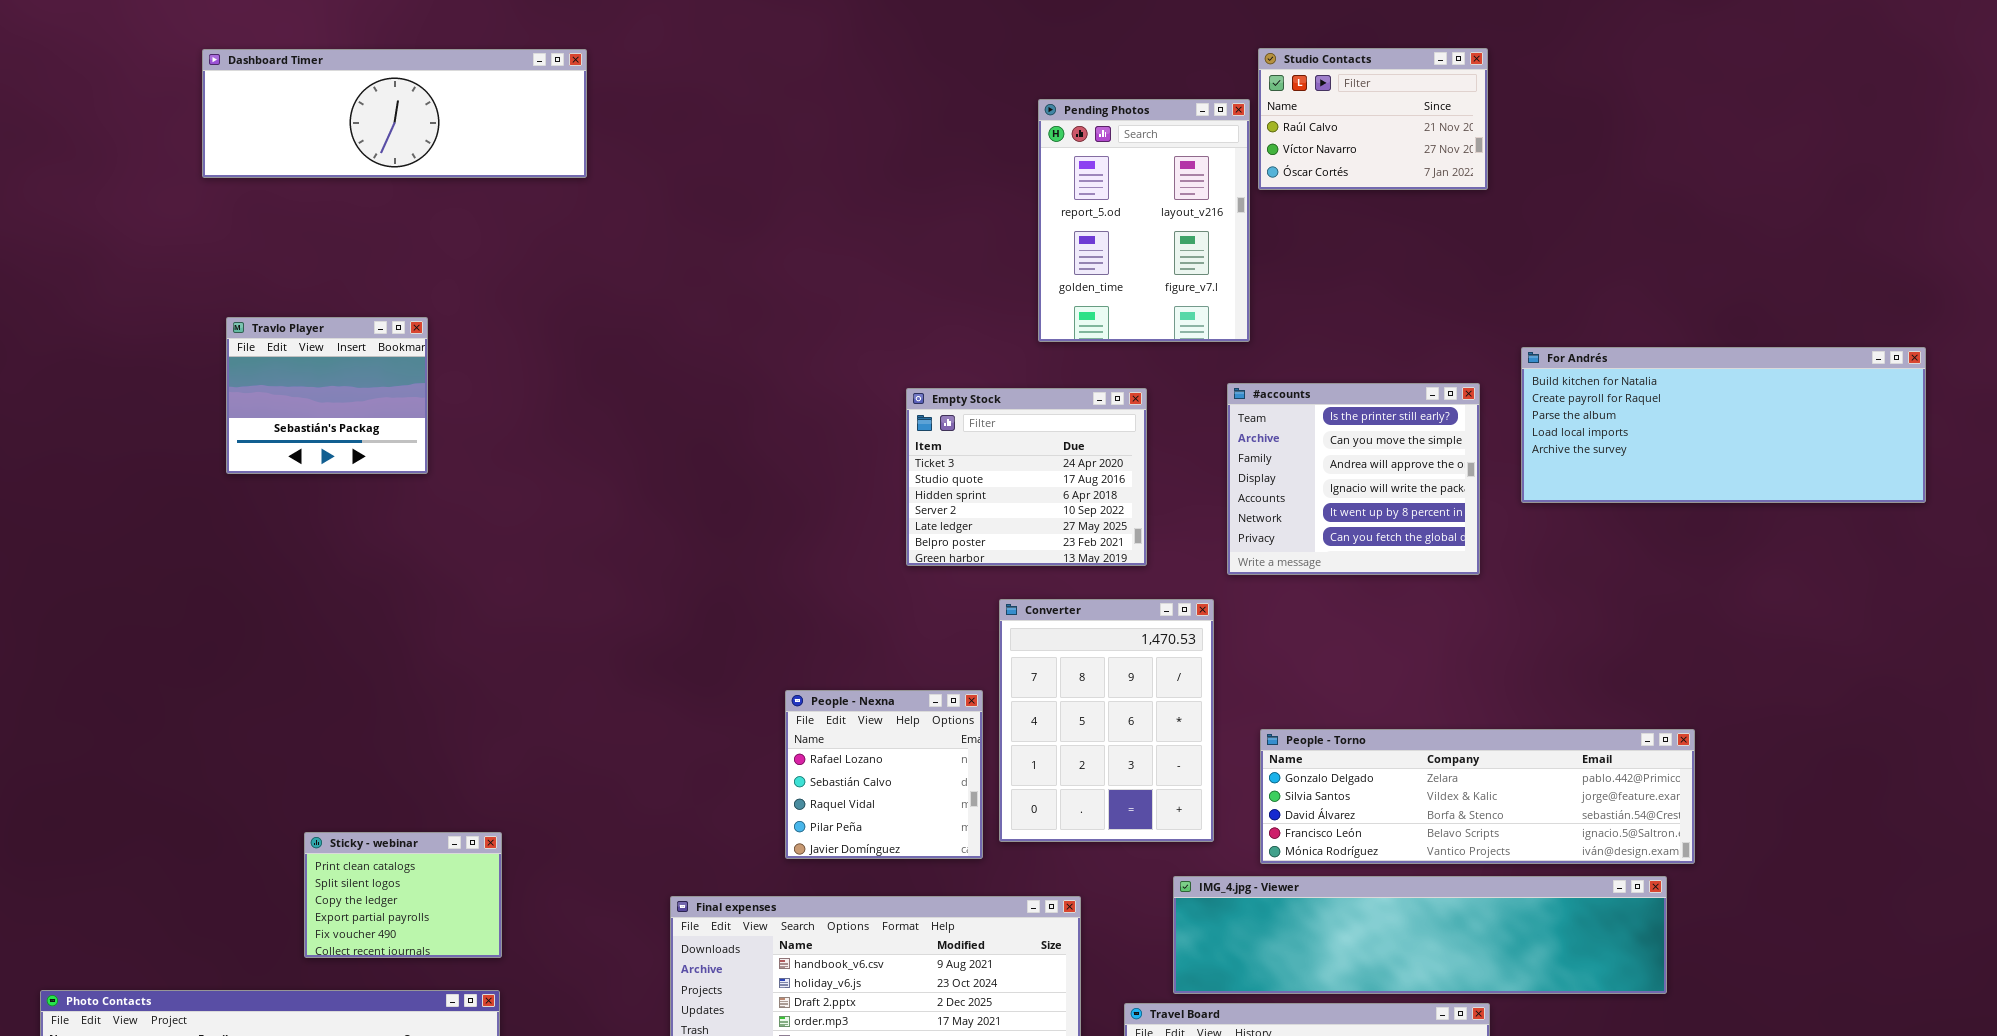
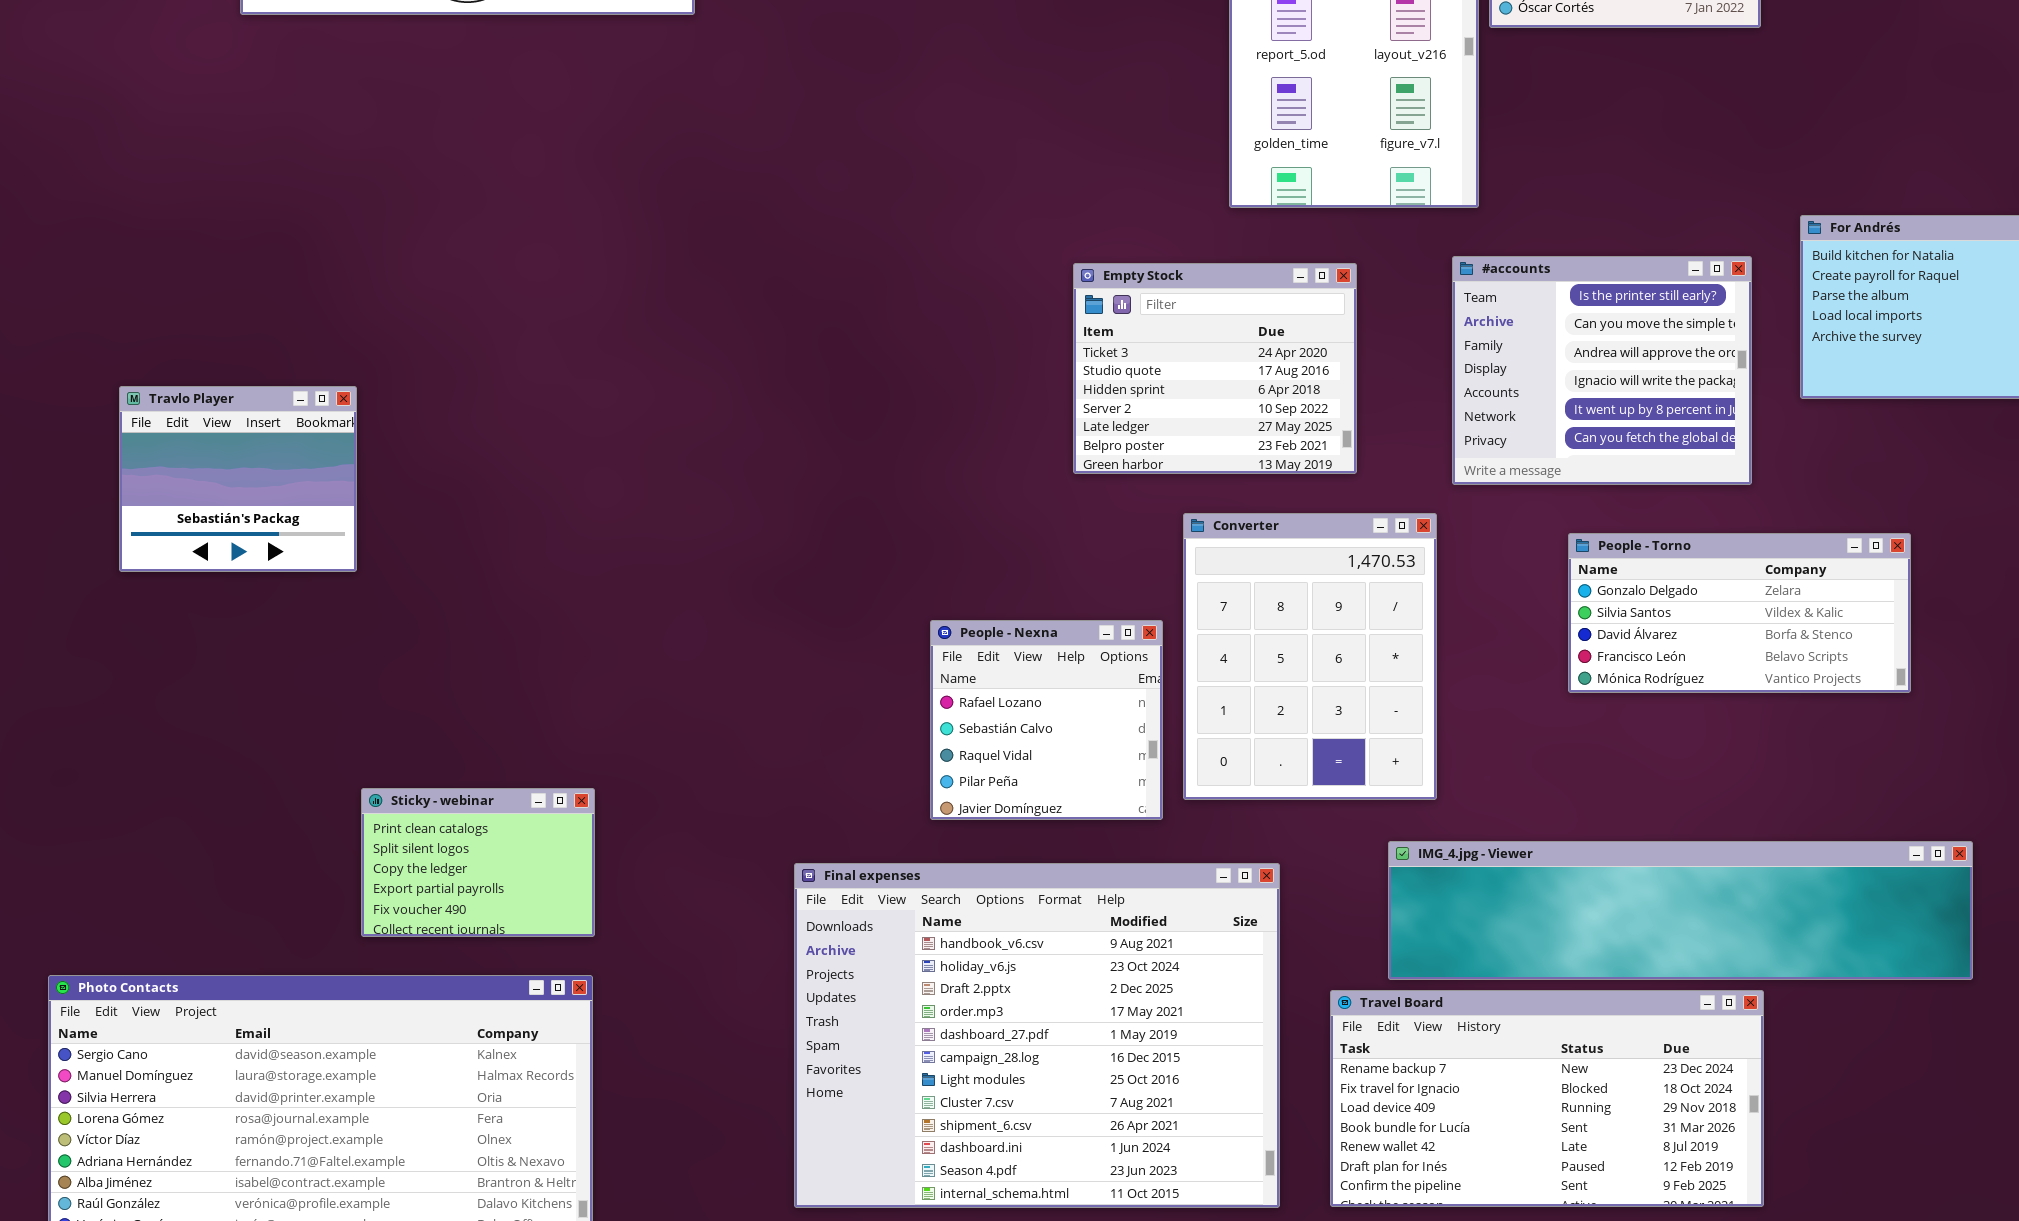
Travlo Player: [226,317,428,474] -> [119,386,357,572], moved
People - Torno: [1260,729,1695,864] -> [1568,533,1911,693], moved, resized

